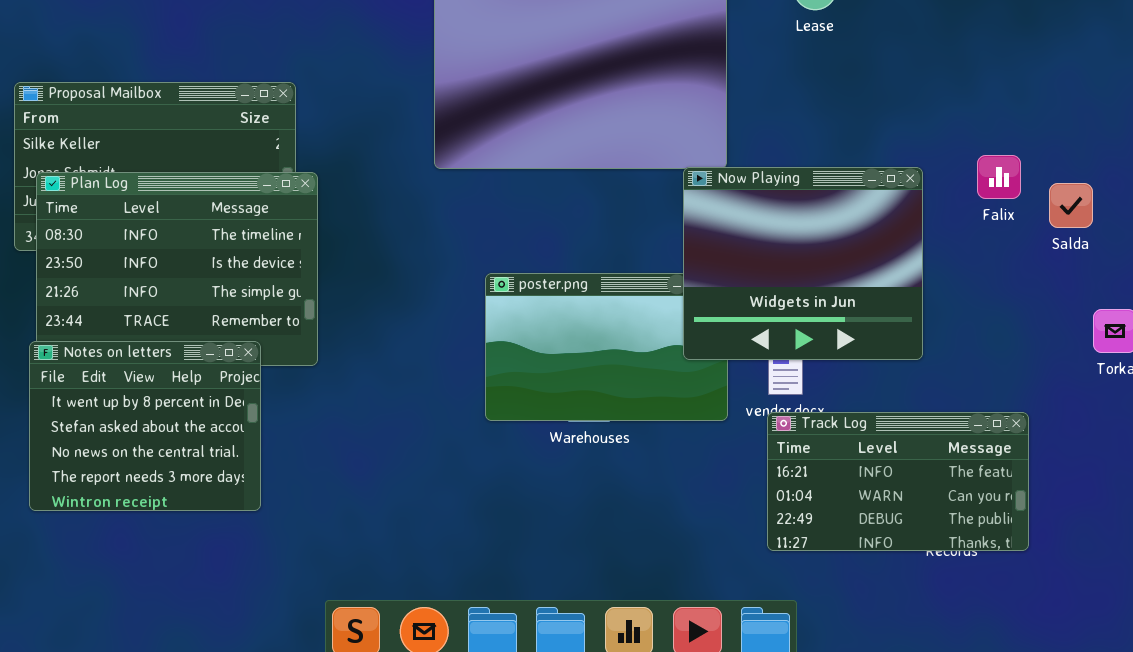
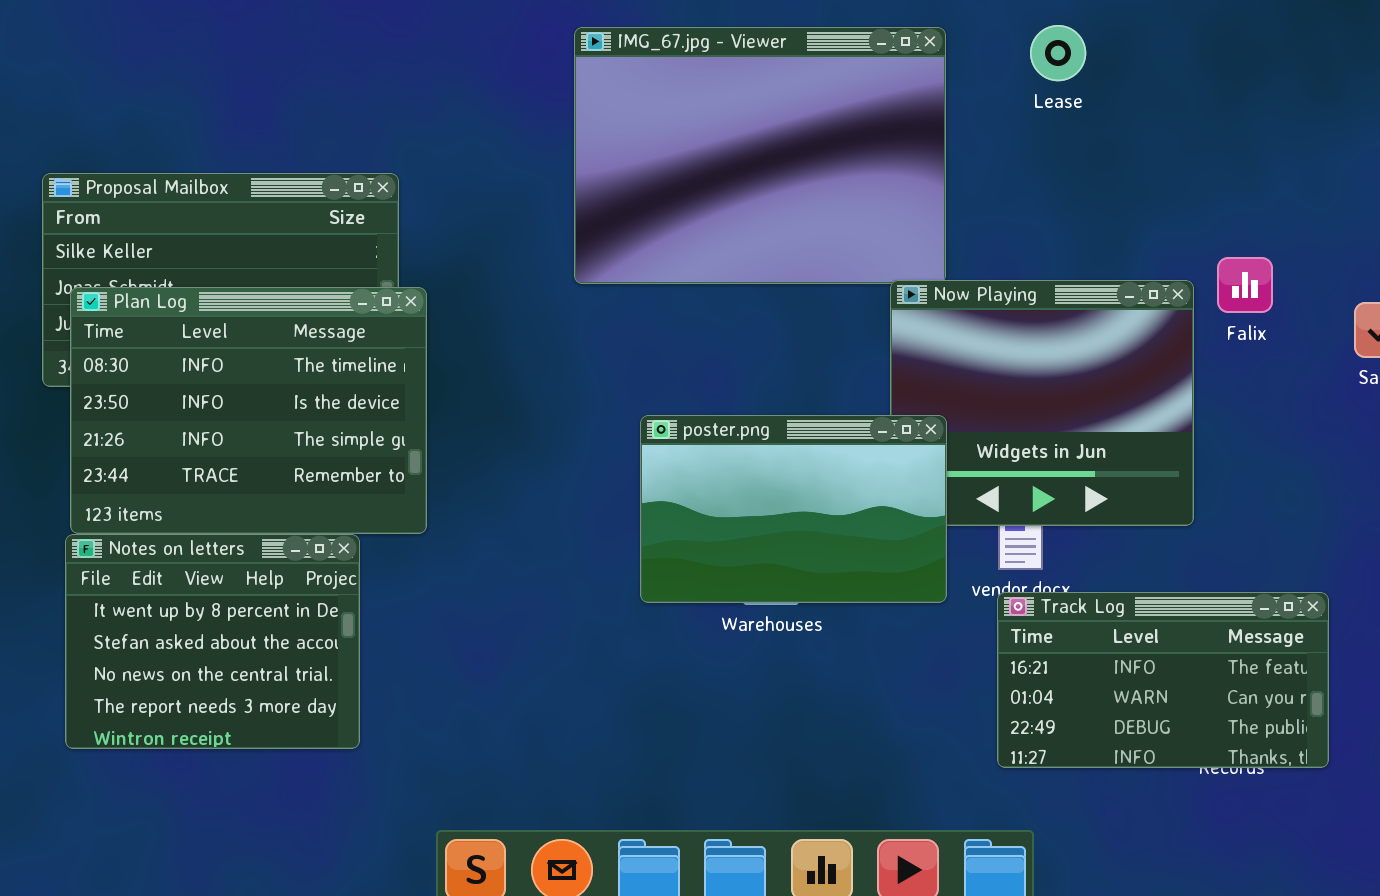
Falix: [977,155,1021,199] -> [1217,257,1273,313], moved
poster.png: [485,273,728,421] -> [640,415,947,603], raised
Notes on letters: [29,341,261,511] -> [65,534,360,749], moved

